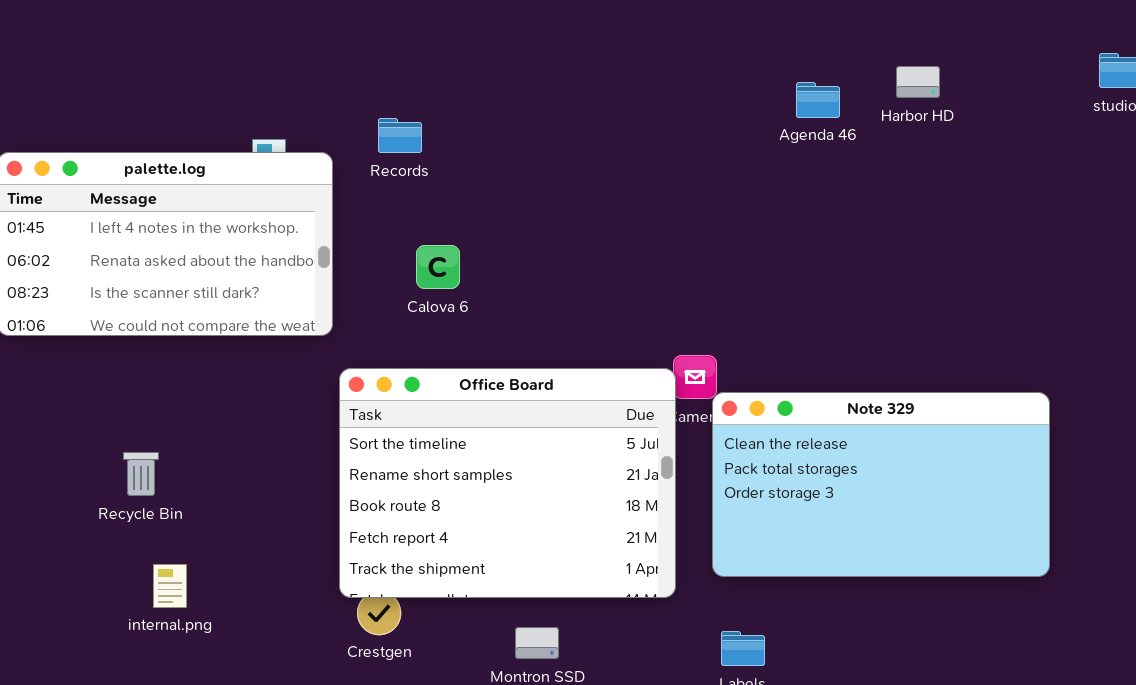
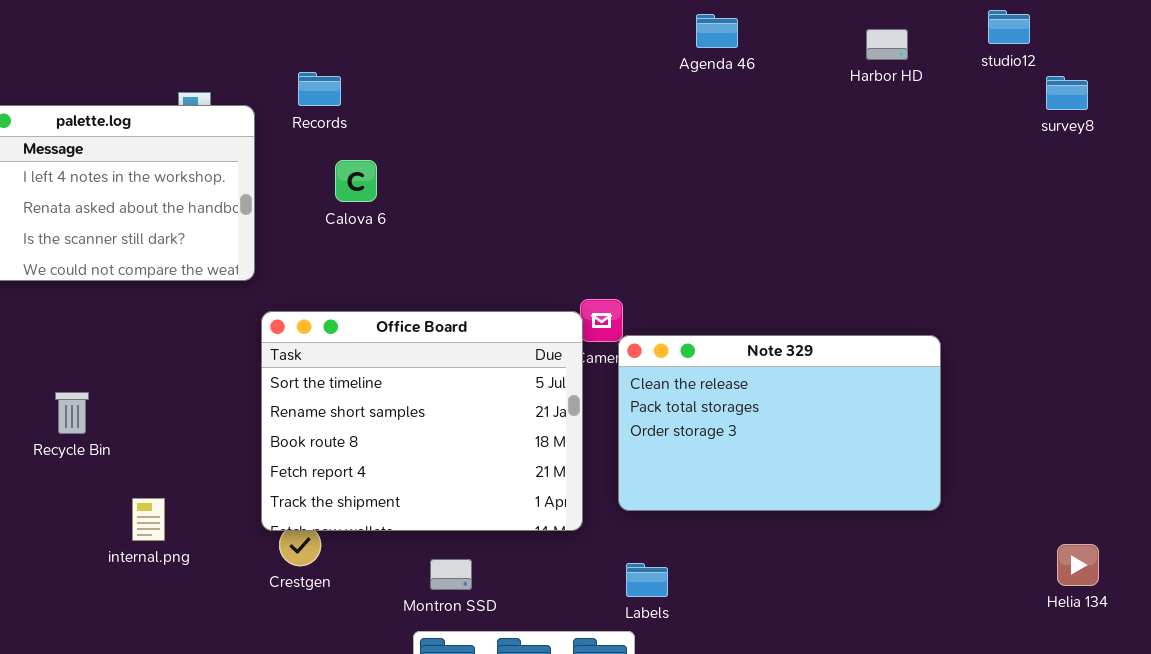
Harbor HD: [896,66,940,98] -> [866,29,908,60], moved
Agenda 46: [796,82,840,118] -> [696,14,738,48], moved
Calova 6: [416,245,460,289] -> [335,160,377,202], moved
internal.png: [153,564,187,608] -> [132,498,165,541], moved

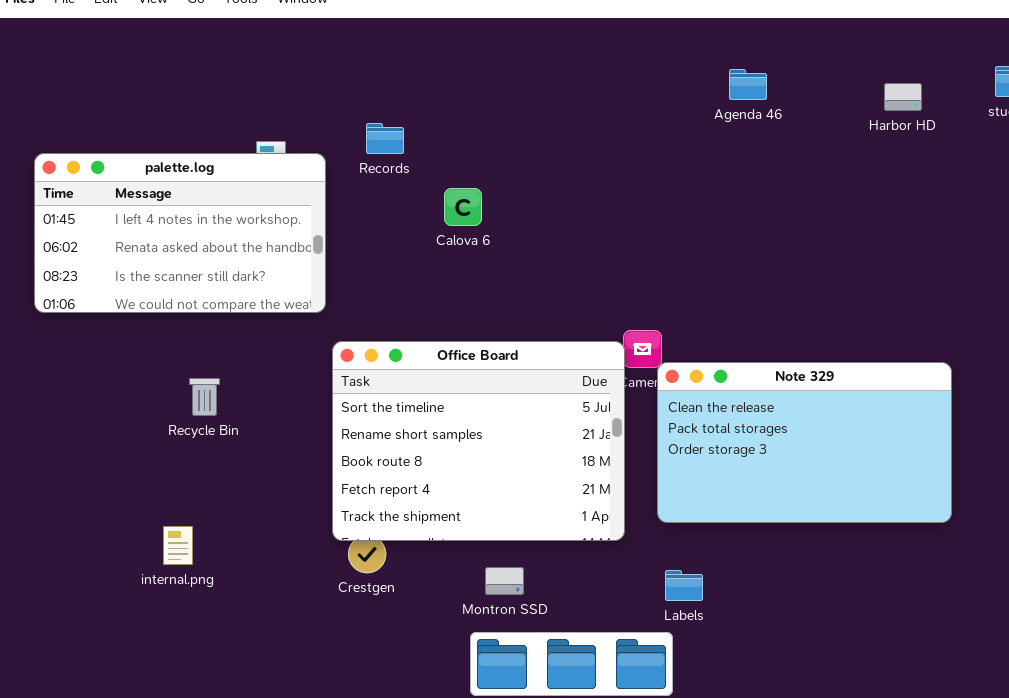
Calova 6: [335,160,377,202] -> [444,188,482,226], moved
Recycle Bin: [55,392,89,434] -> [189,378,220,416], moved
internal.png: [132,498,165,541] -> [163,526,193,565], moved

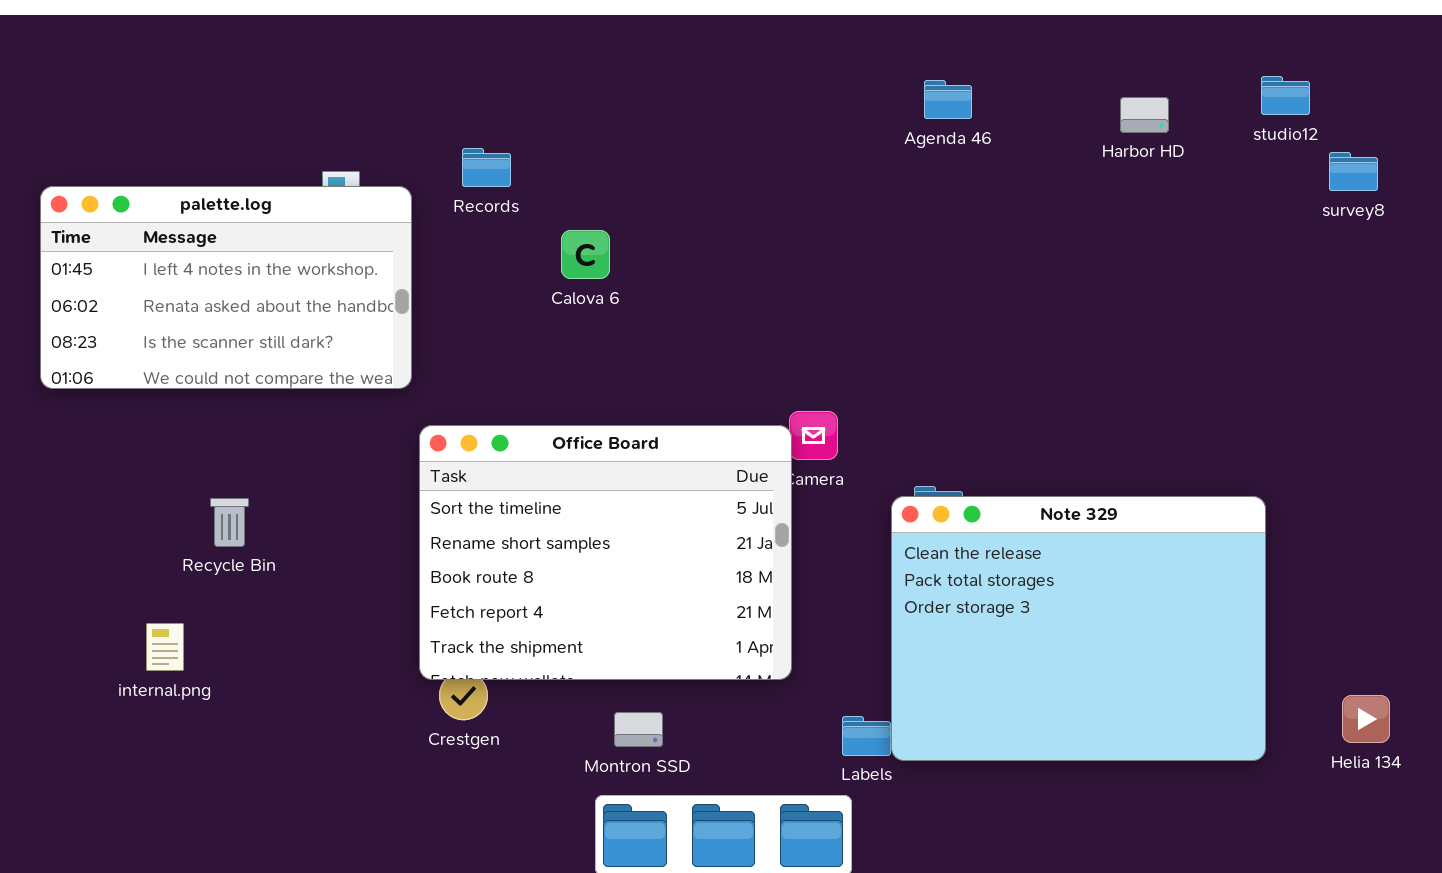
Note 329: [657,362,952,523] -> [891,496,1266,761], moved, resized
Recycle Bin: [189,378,220,416] -> [210,498,249,547], moved
internal.png: [163,526,193,565] -> [146,623,184,671], moved

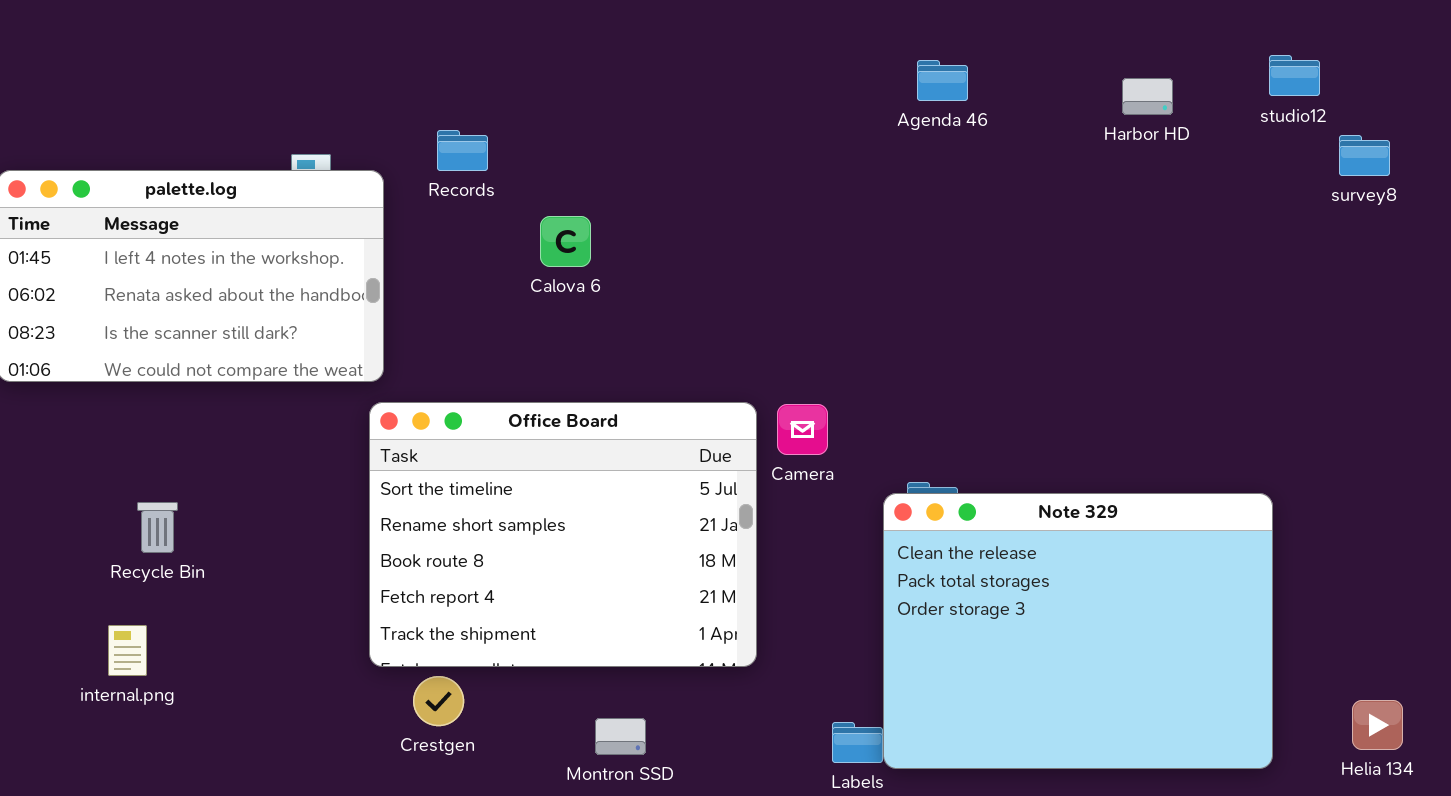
Office Board: [419,425,792,680] -> [369,402,757,667], moved
Recycle Bin: [210,498,249,547] -> [137,502,178,553], moved

